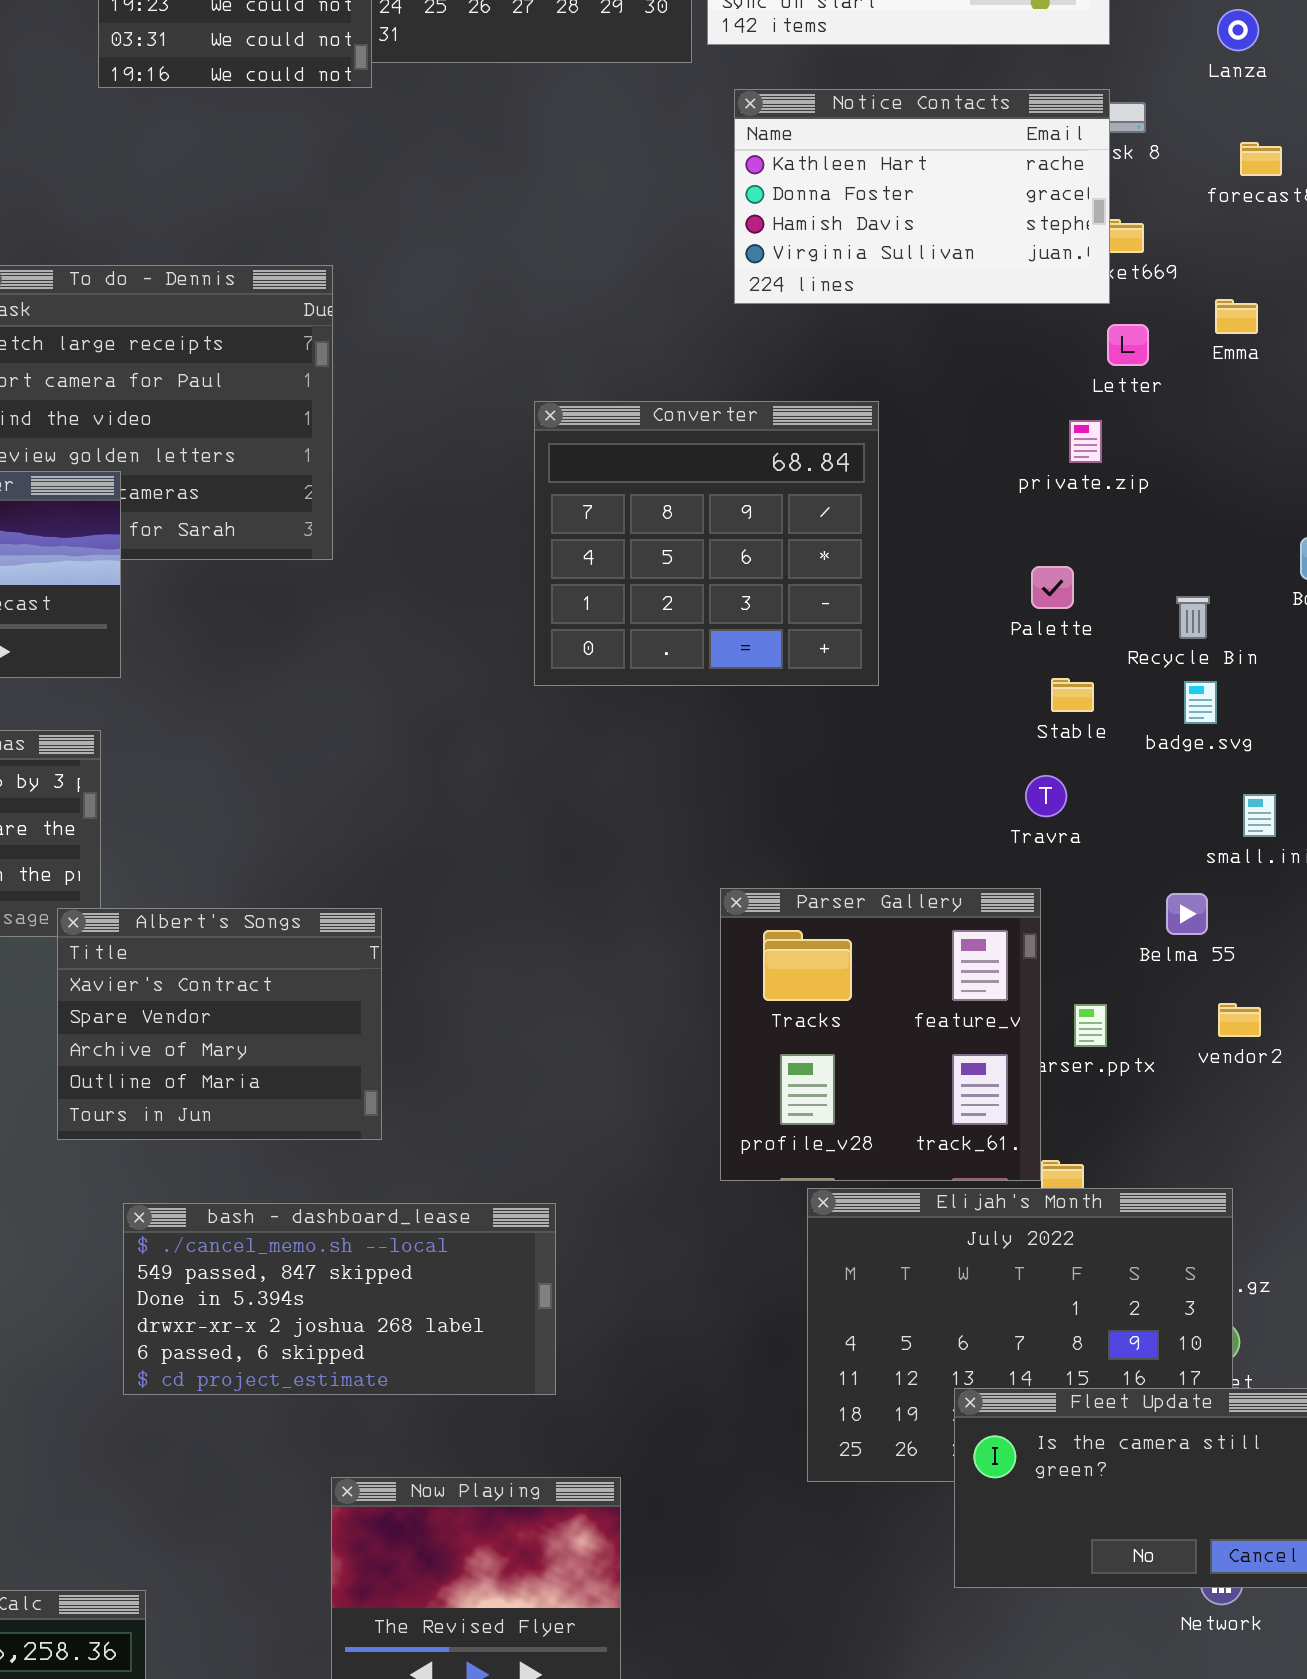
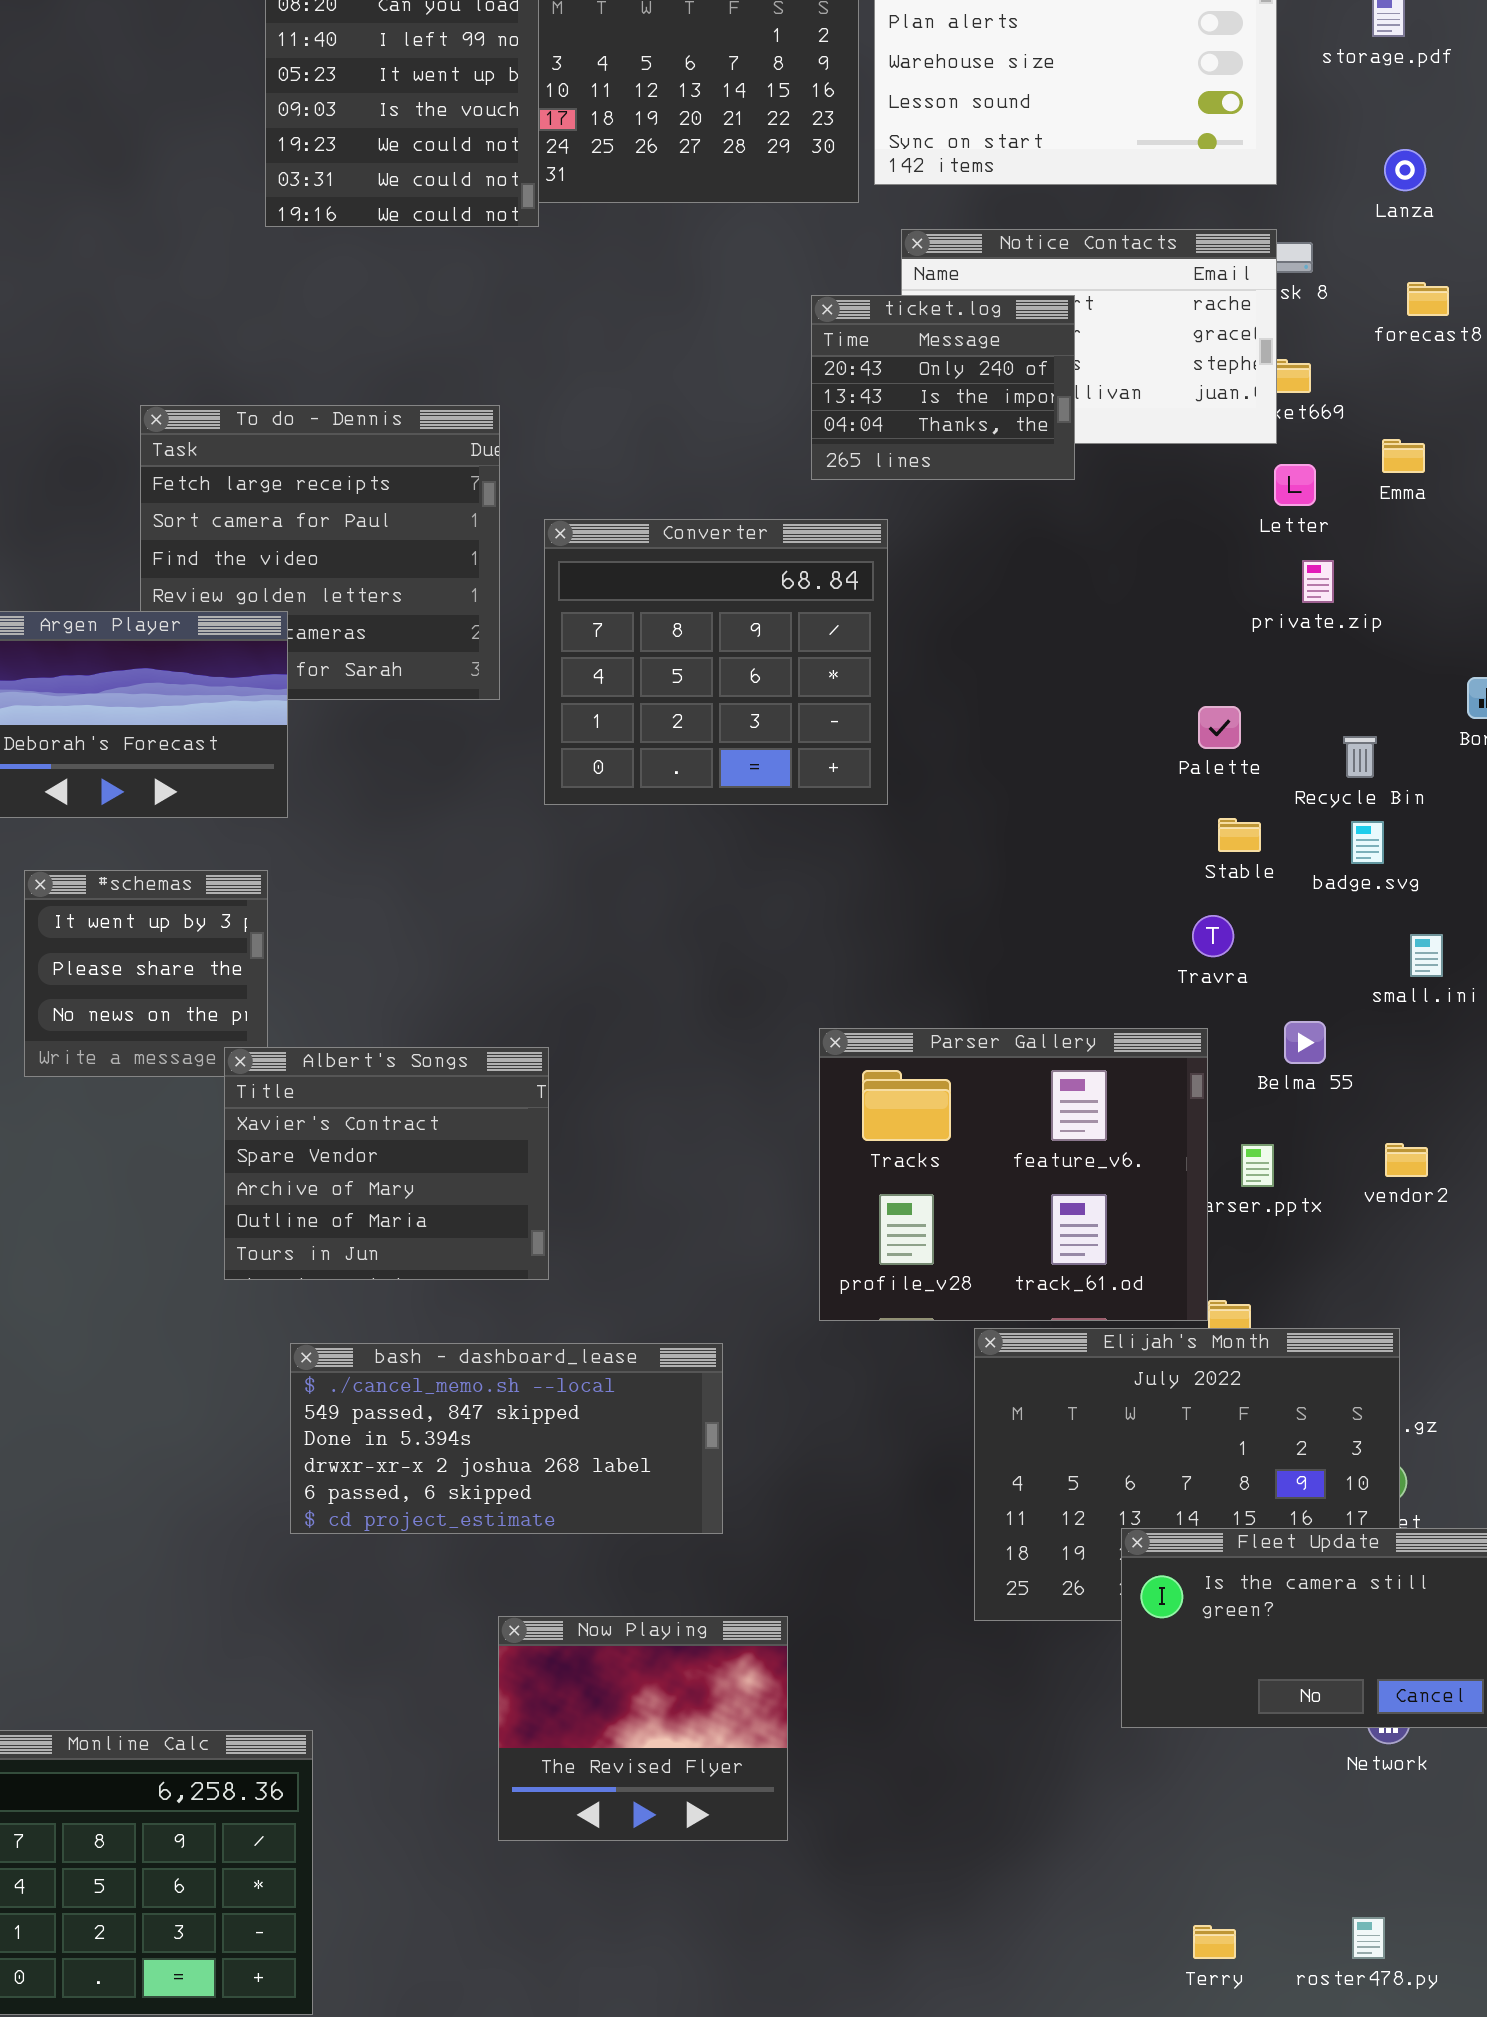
ticket.log: none -> [811,295,1075,480], opened
Converter: [534,401,879,686] -> [544,519,888,805], moved
private.zip: [1069,420,1102,463] -> [1302,560,1334,603], moved
Parser Gallery: [720,888,1041,1181] -> [819,1028,1208,1321], resized
Belma 55: [1166,893,1208,935] -> [1284,1021,1326,1064], moved

